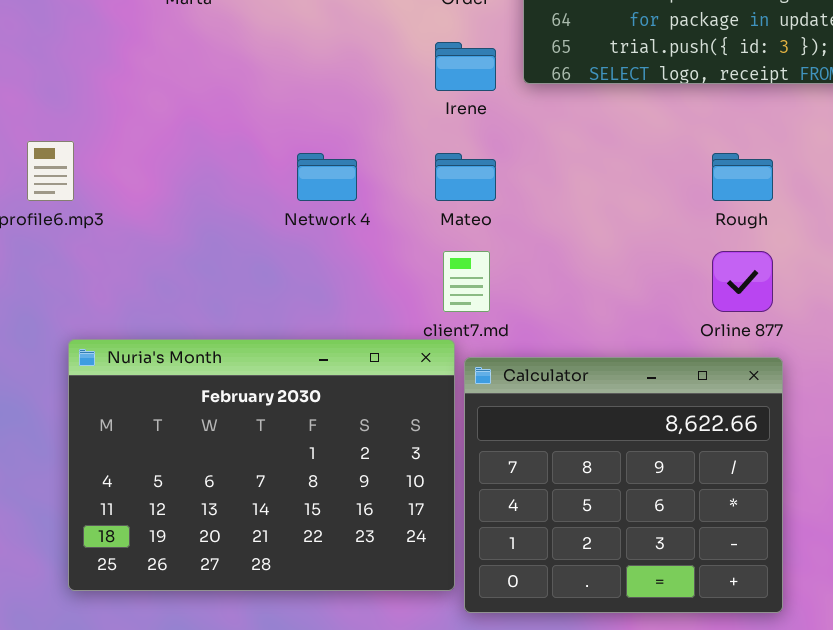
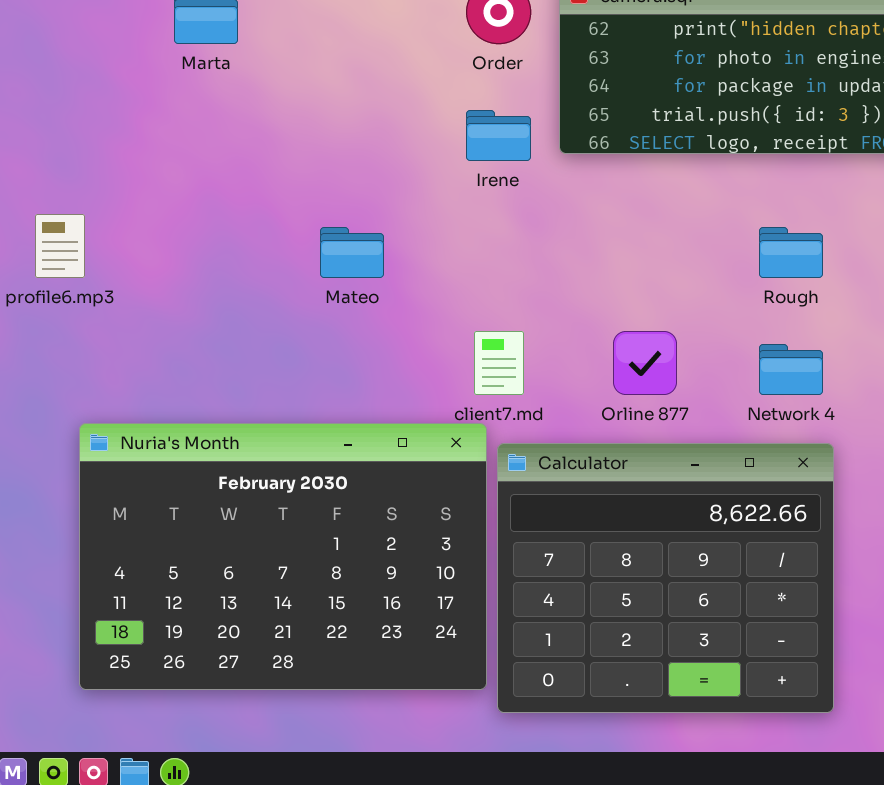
Network 4: [297,153,357,201] -> [759,344,823,395], moved
Mateo: [435,153,496,201] -> [320,227,384,278], moved
Orline 877: [712,251,773,312] -> [613,331,677,395], moved

